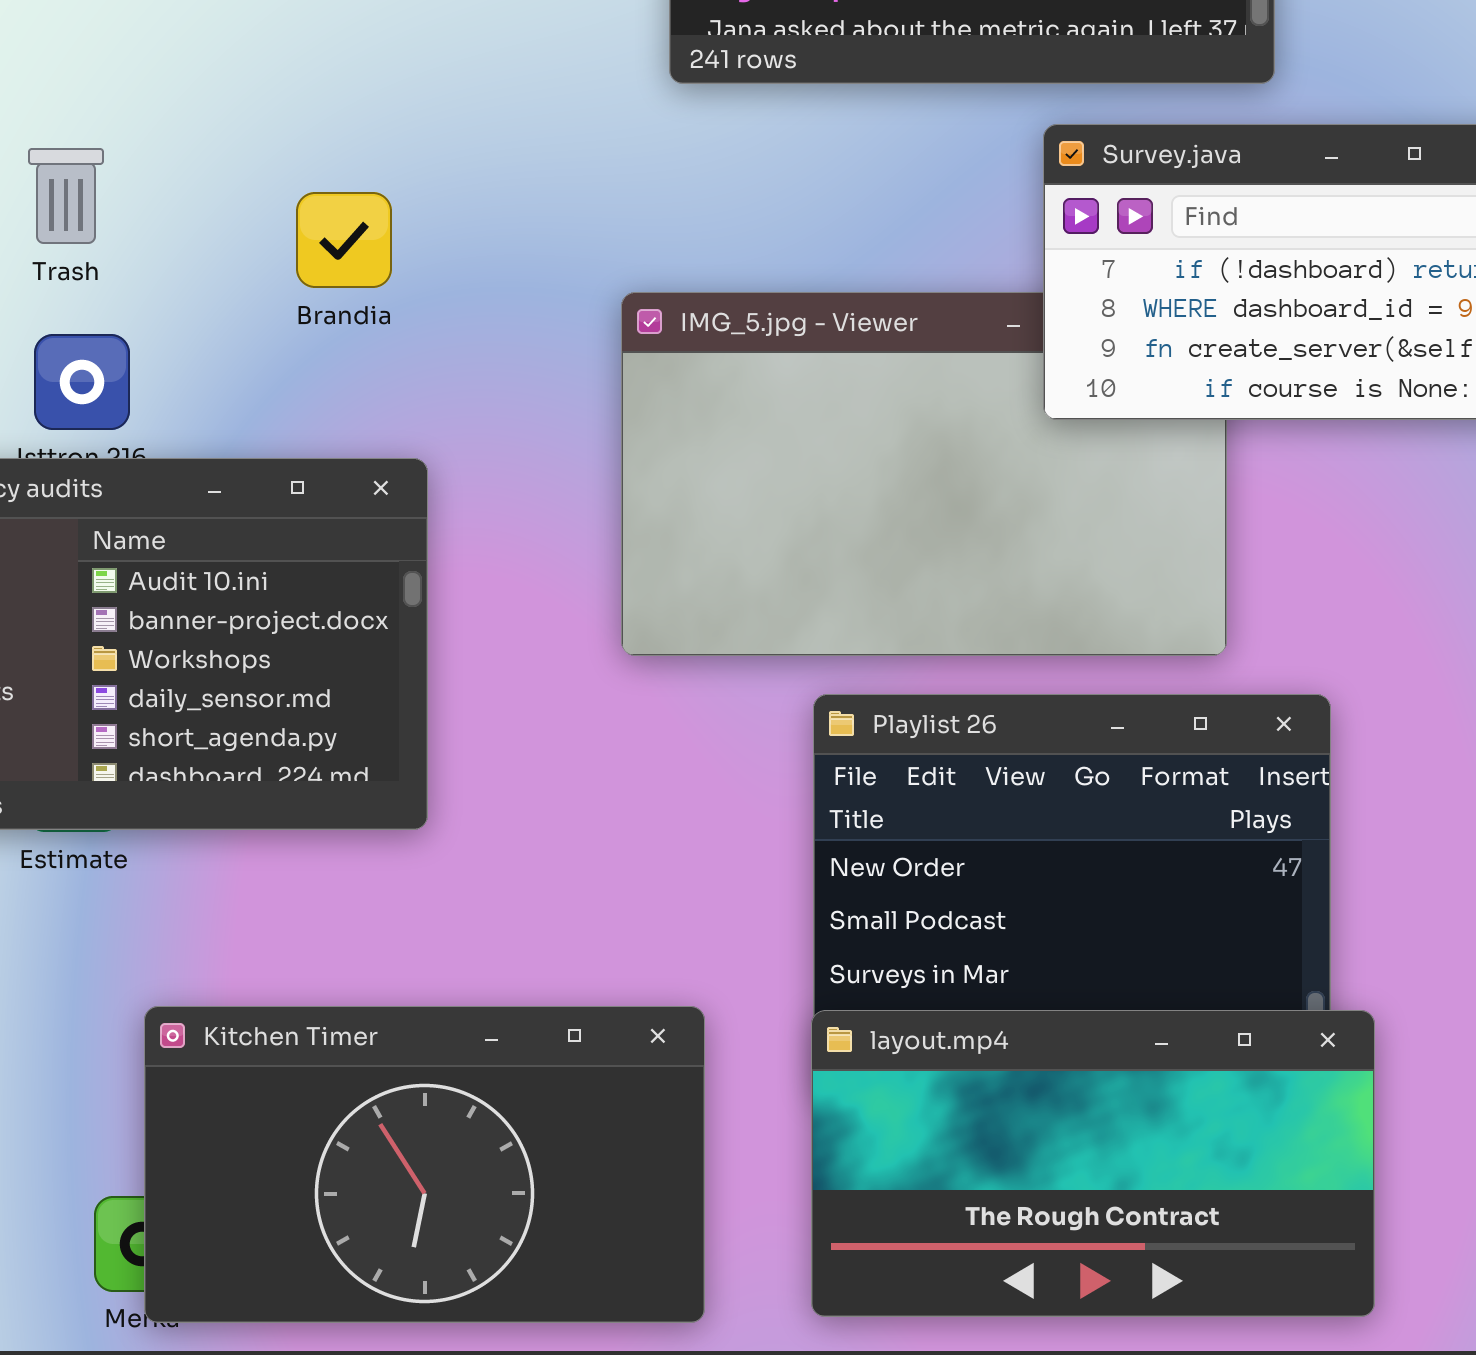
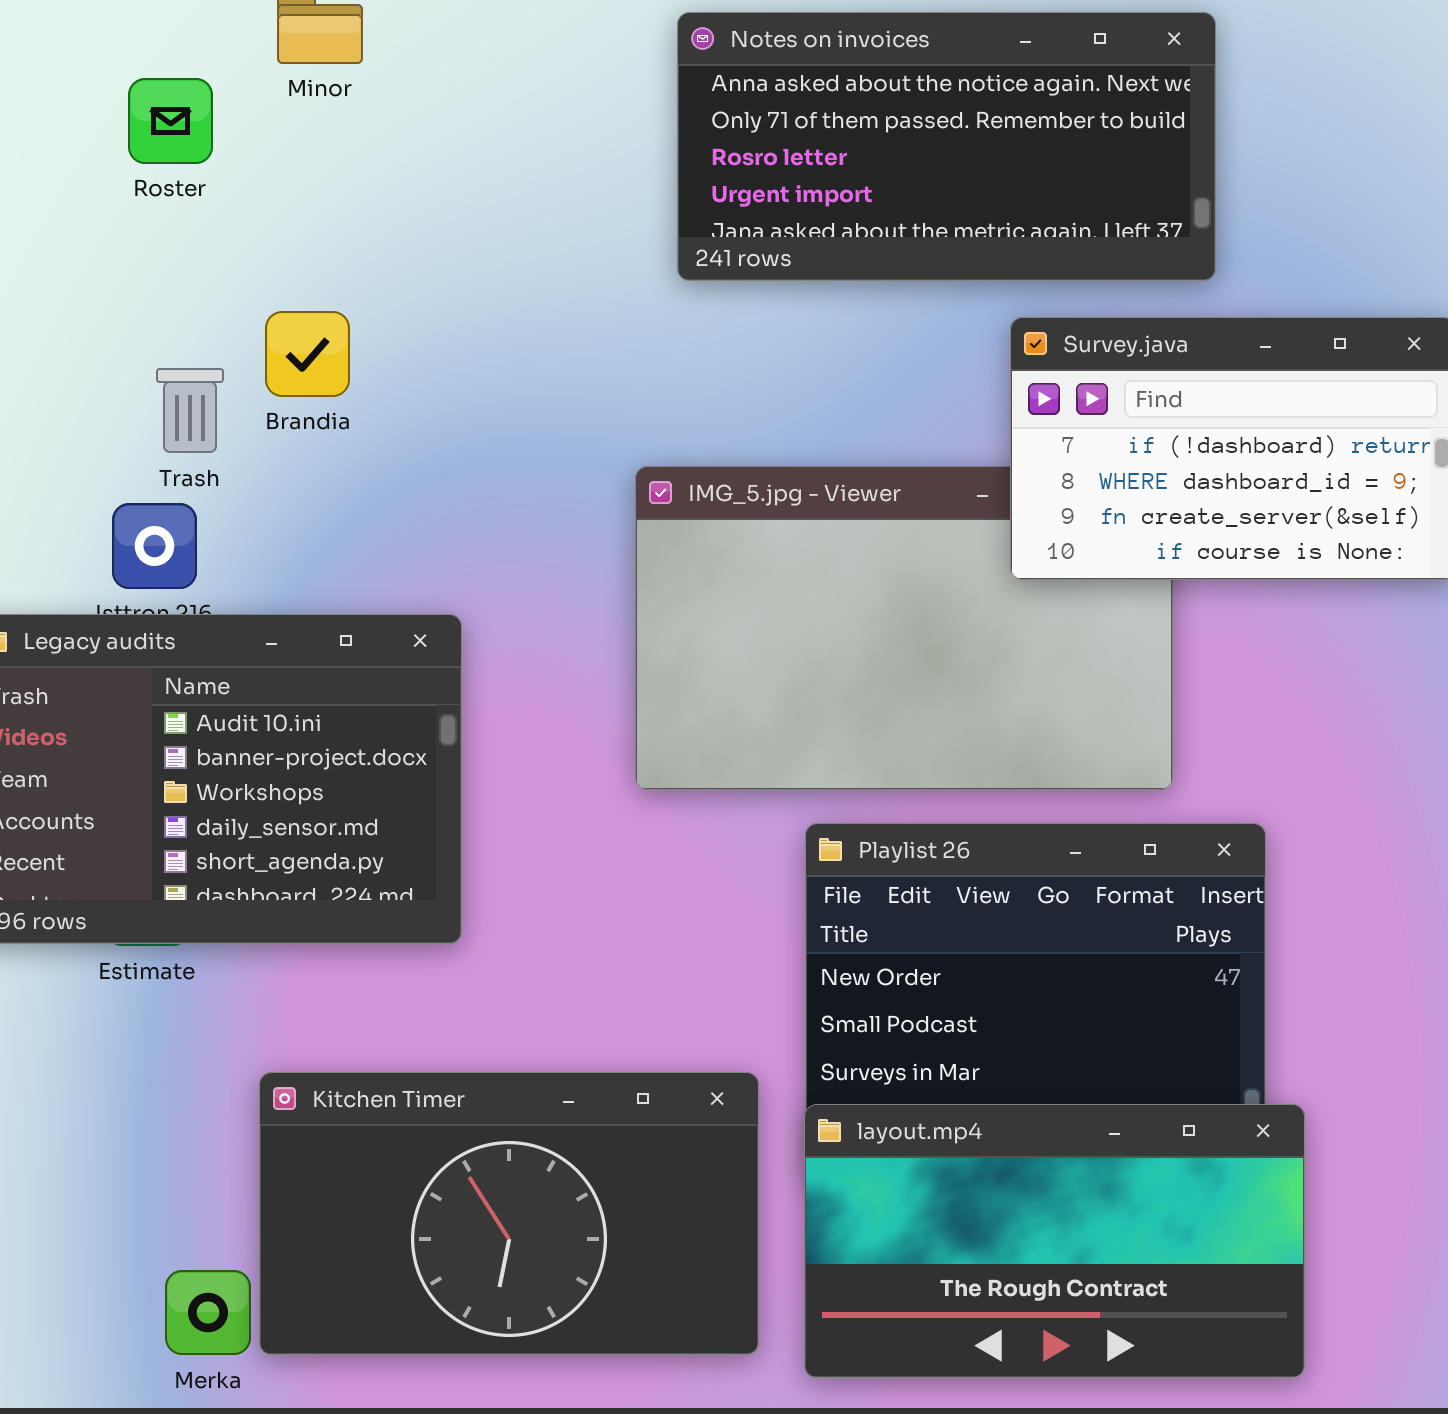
Trash: [28,148,104,244] -> [156,368,224,453], moved
Brandia: [296,192,392,288] -> [265,311,350,397], moved
Kitchen Timer: [144,1006,705,1323] -> [259,1072,759,1355], moved

